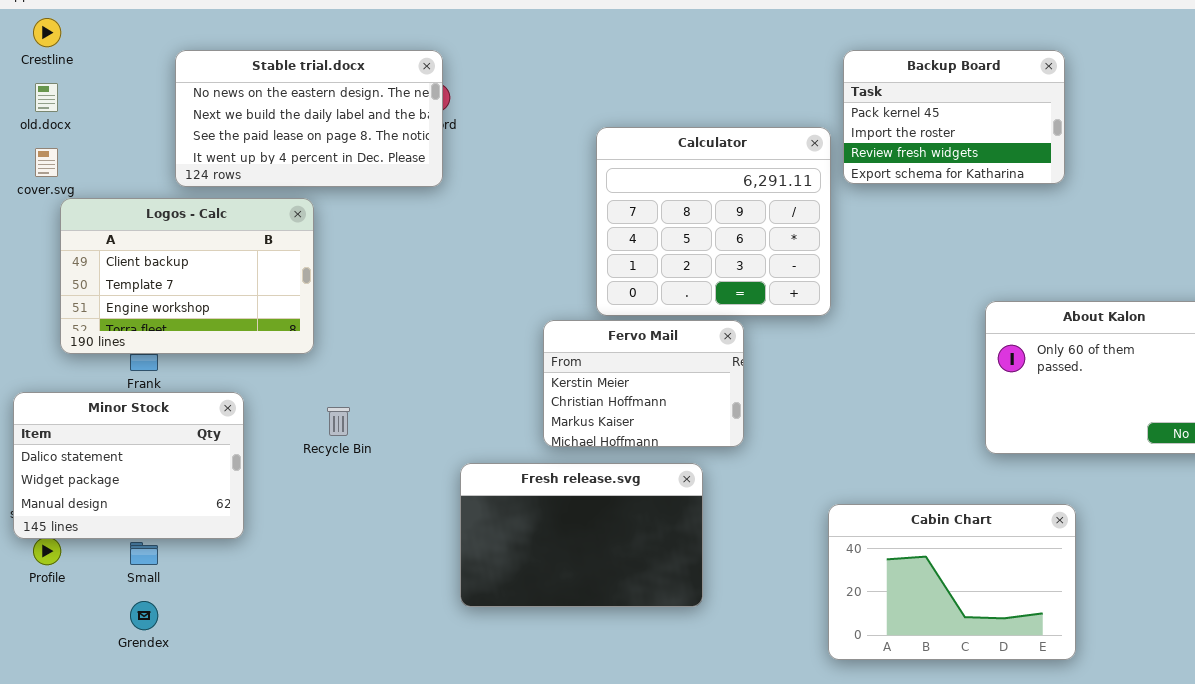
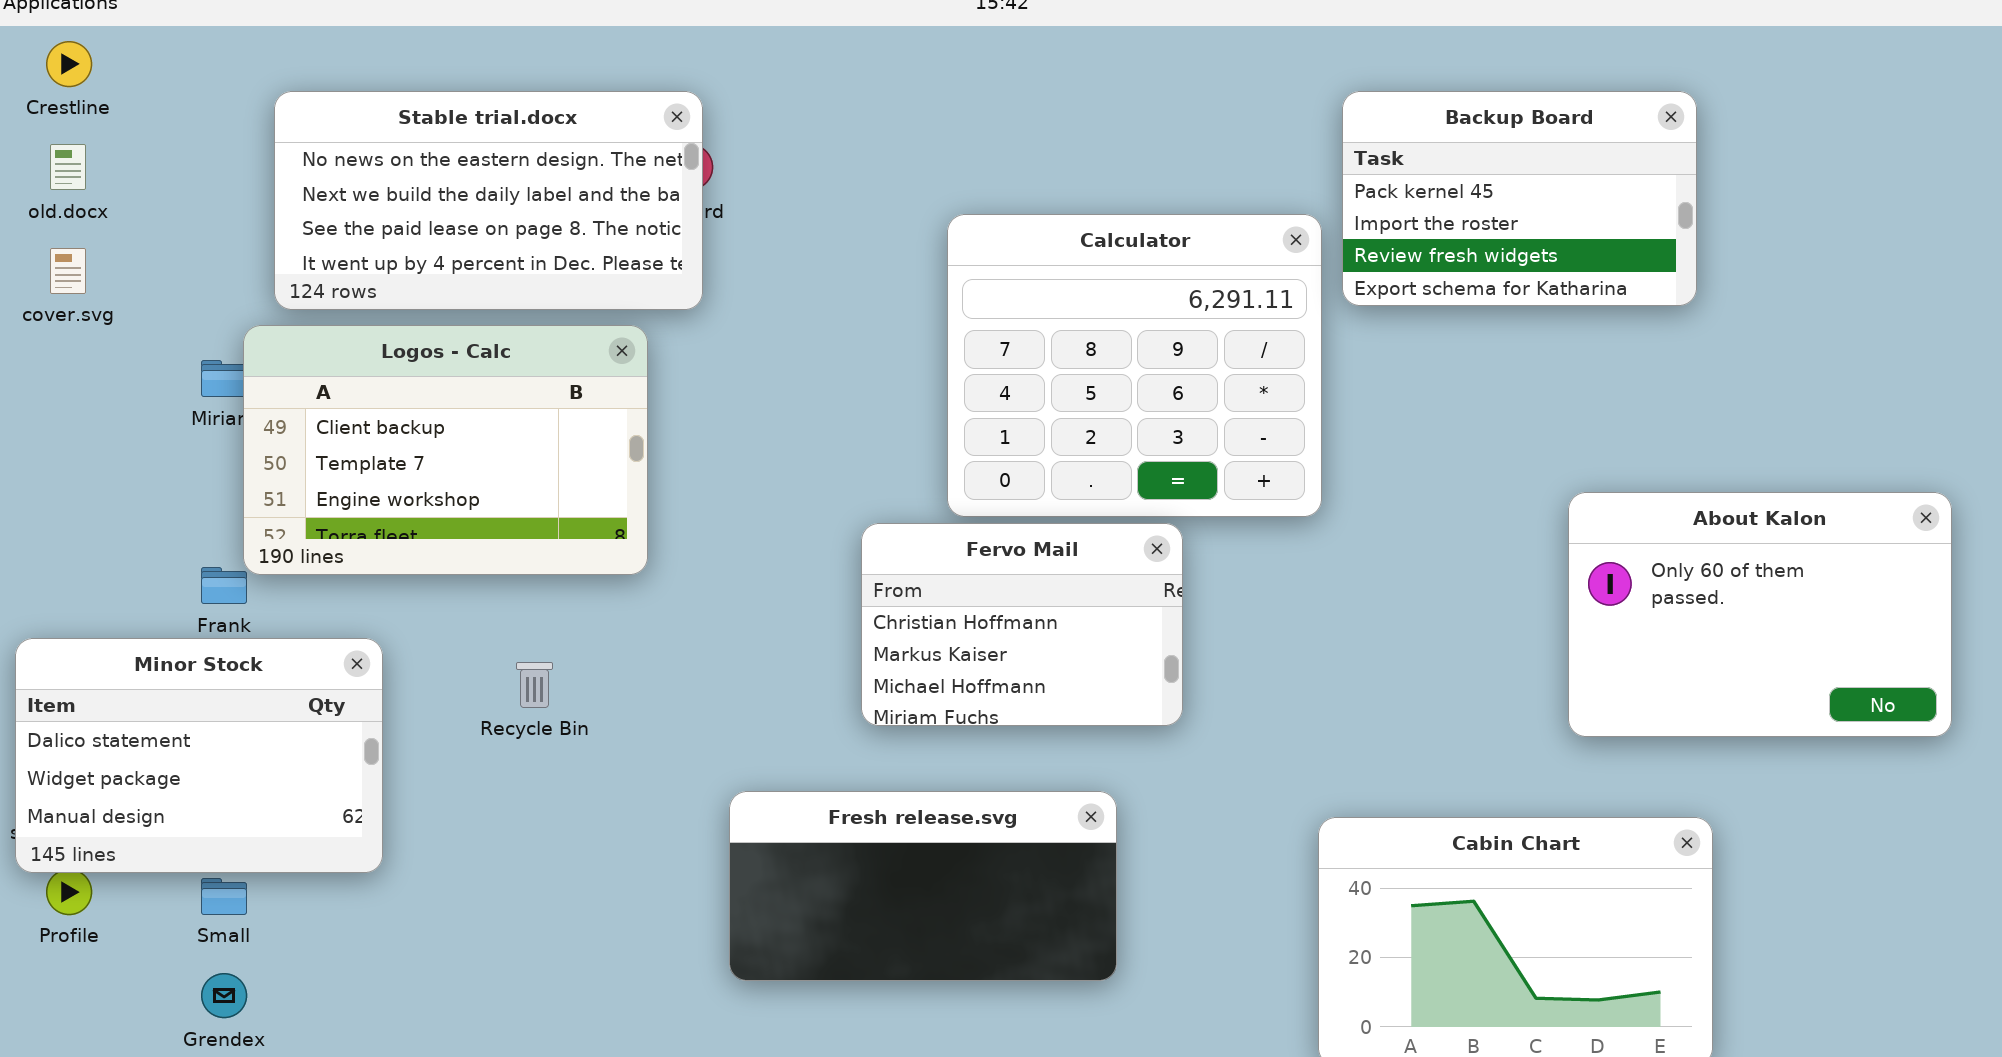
Logos - Calc: [60,198,314,354] -> [243,325,648,575], moved
Fervo Mail: [543,320,744,447] -> [861,523,1183,726], scrolled down 1 row
Fresh release.svg: [460,463,703,607] -> [729,791,1117,981], resized

